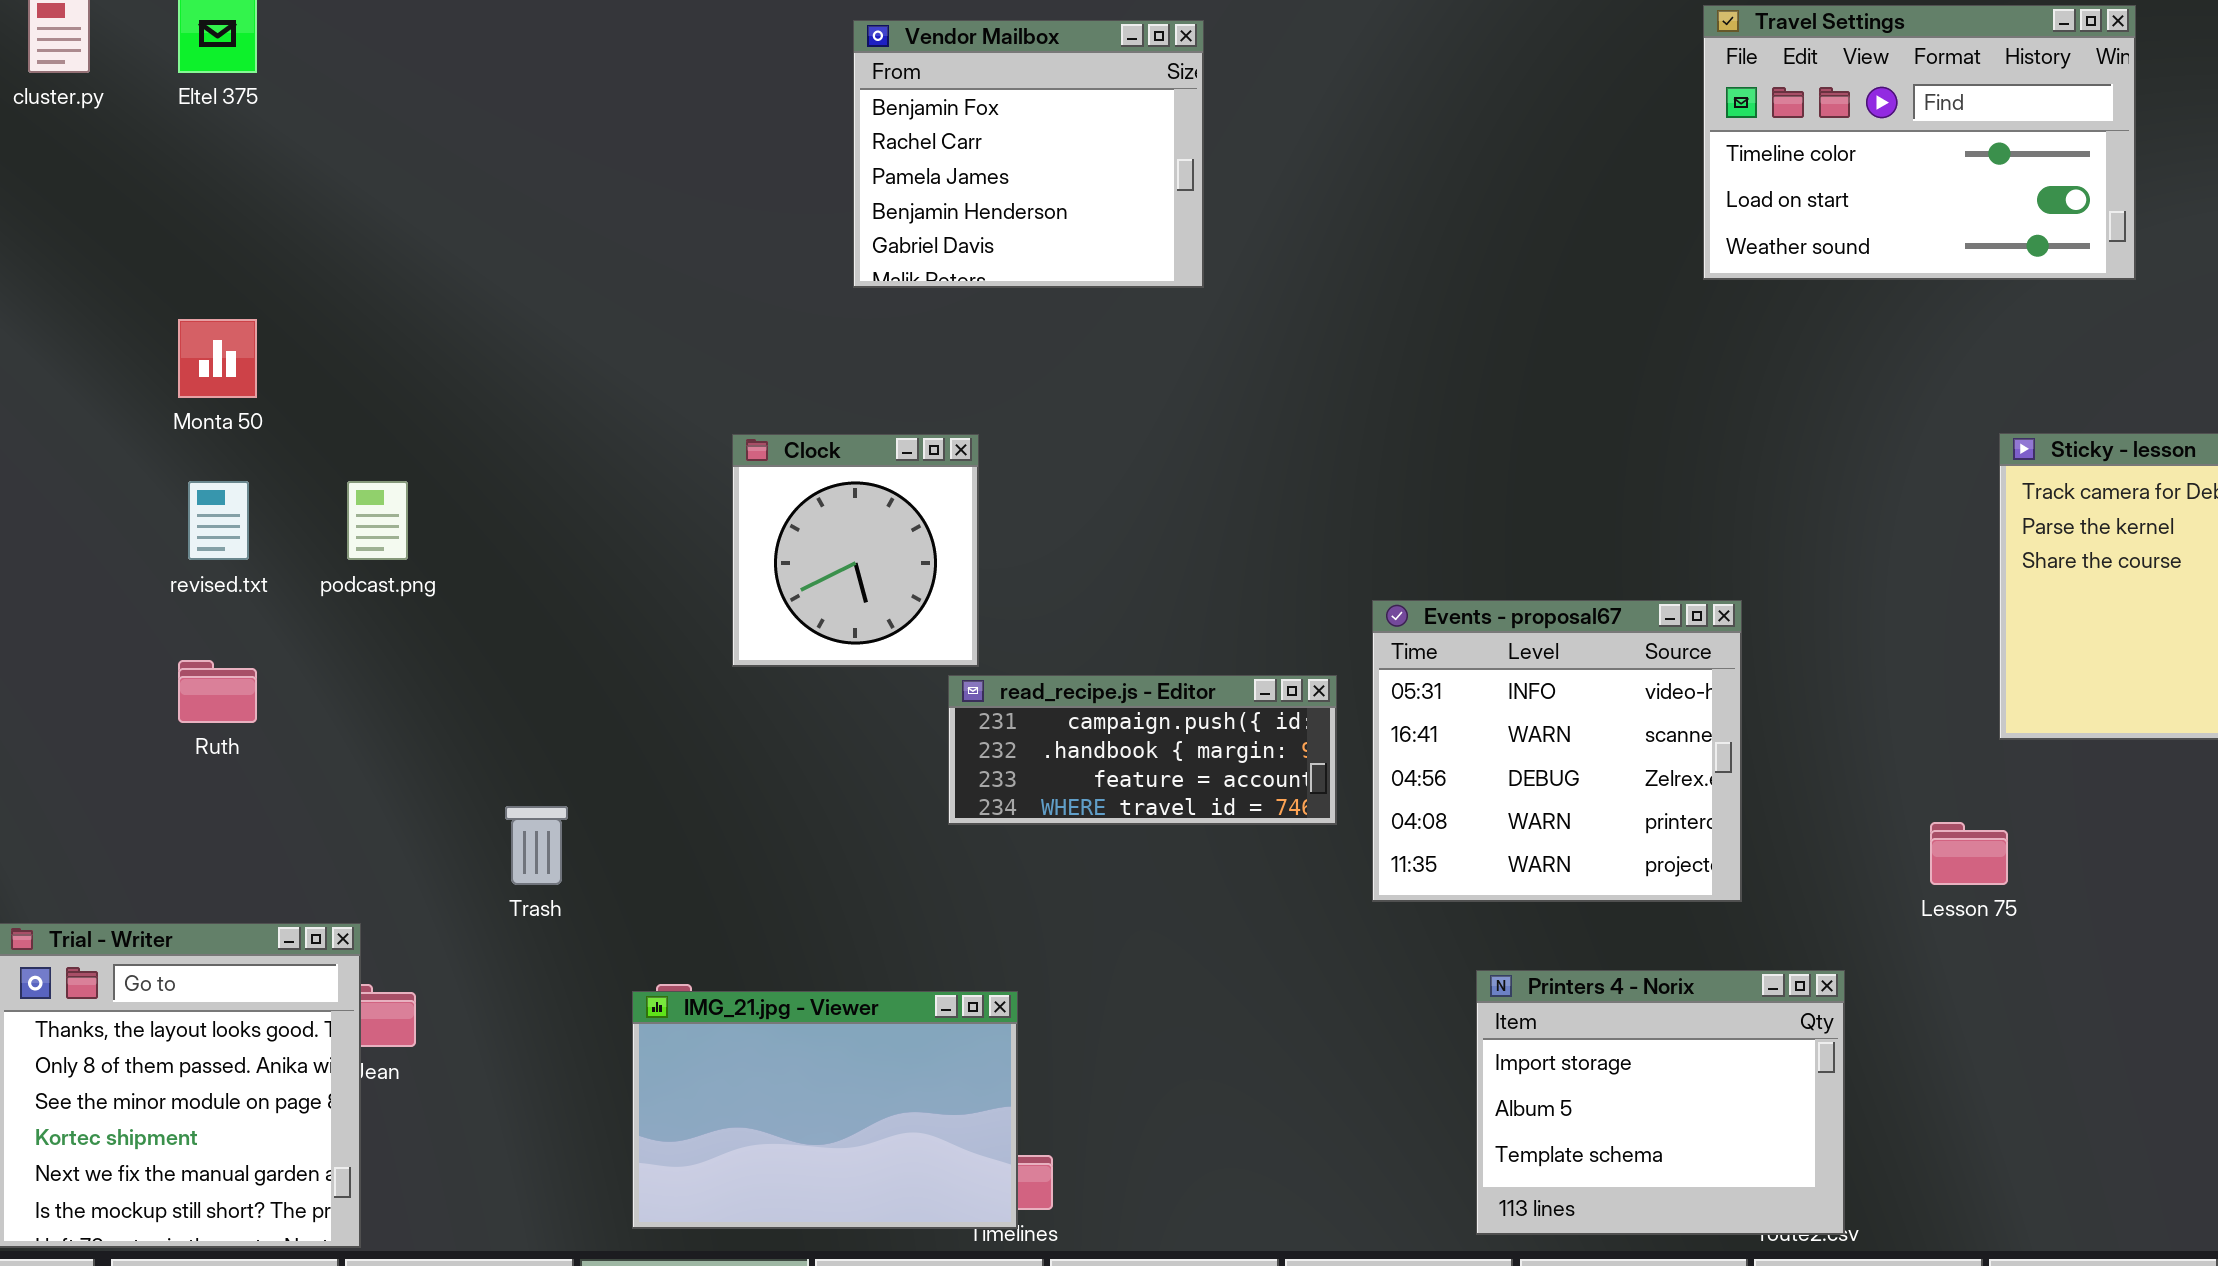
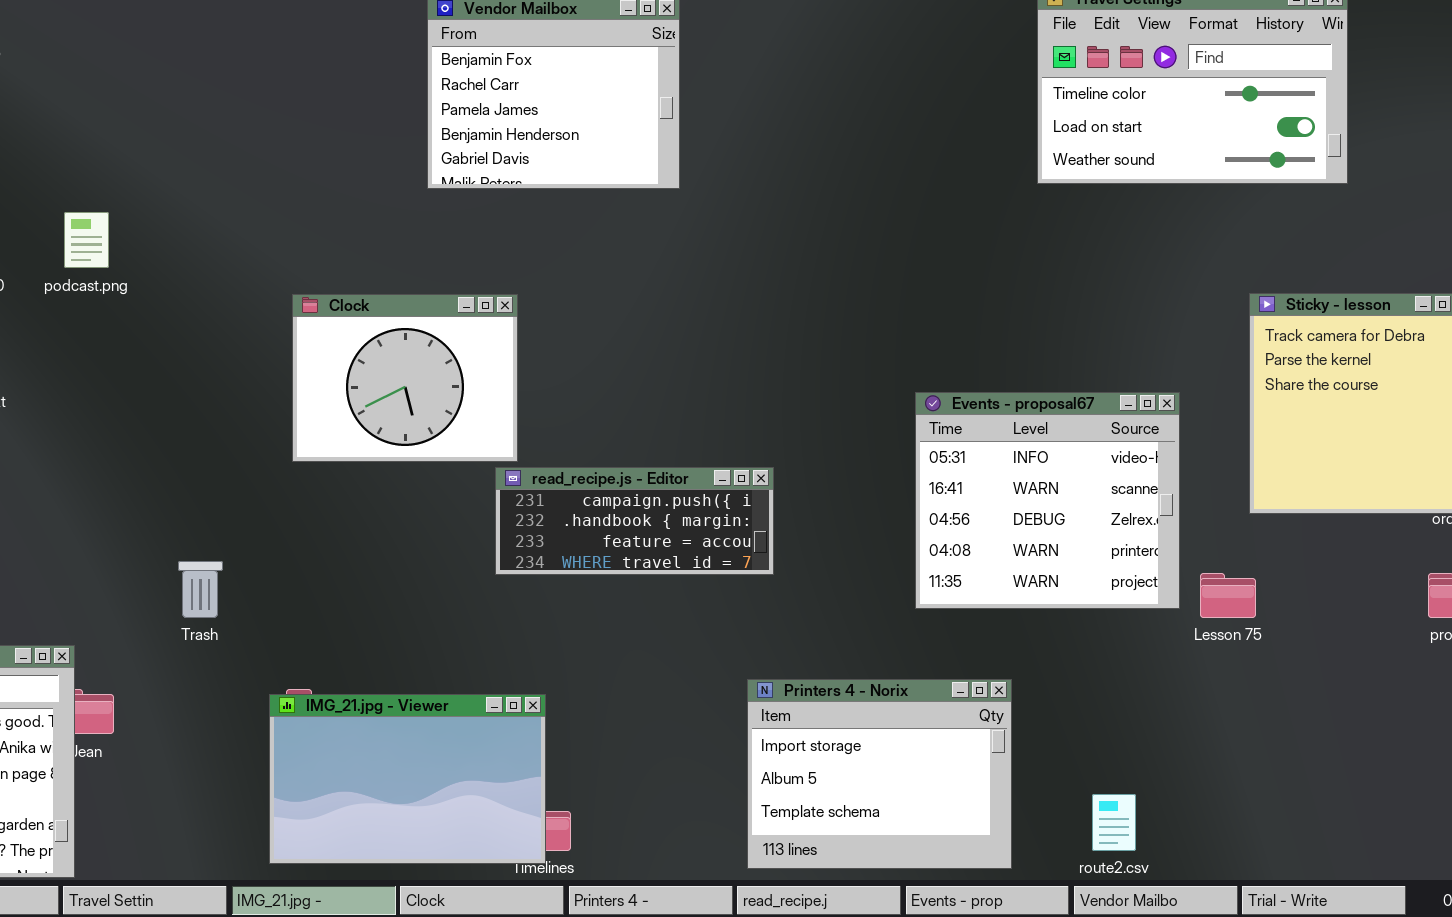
Clock: [732,434,979,667] -> [292,294,518,462], resized
podcast.png: [347,481,408,560] -> [64,212,109,268], moved
Events - proposal67: [1372,600,1742,902] -> [915,392,1180,609], moved
Printers 4 - Norix: [1476,970,1845,1235] -> [747,679,1012,869], moved

